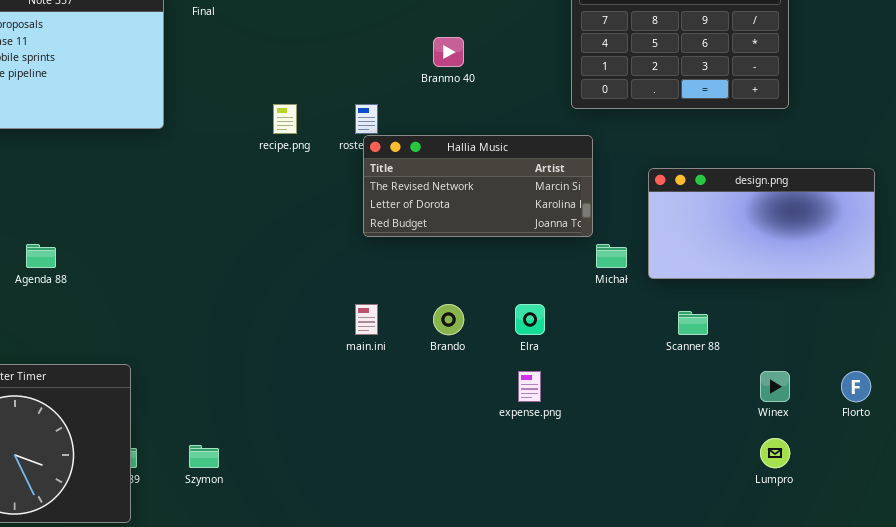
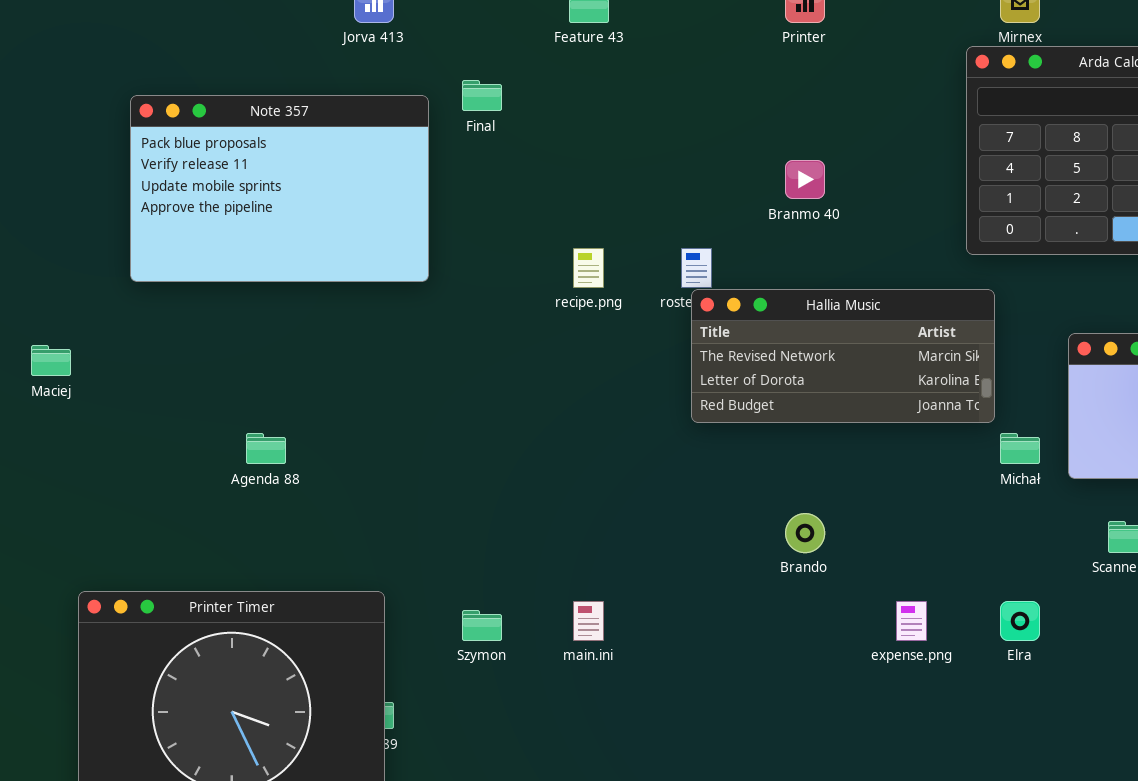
main.ini: [355,304,378,335] -> [573,601,604,641], moved
Elra: [515,304,545,335] -> [1000,601,1040,641], moved
Szymon: [189,445,219,468] -> [462,610,502,641], moved

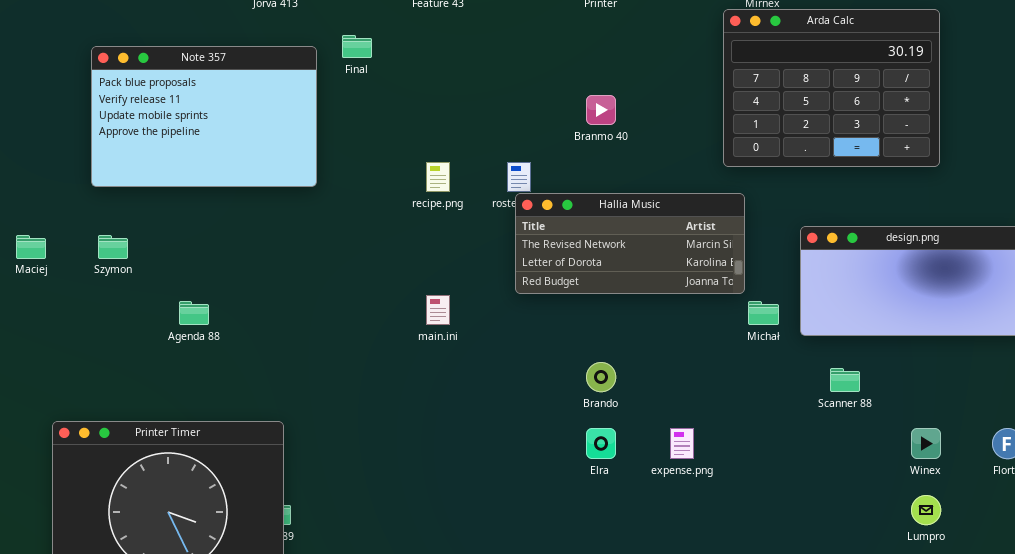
main.ini: [573,601,604,641] -> [426,295,450,325], moved
Elra: [1000,601,1040,641] -> [586,428,616,459], moved
Szymon: [462,610,502,641] -> [98,235,128,259], moved

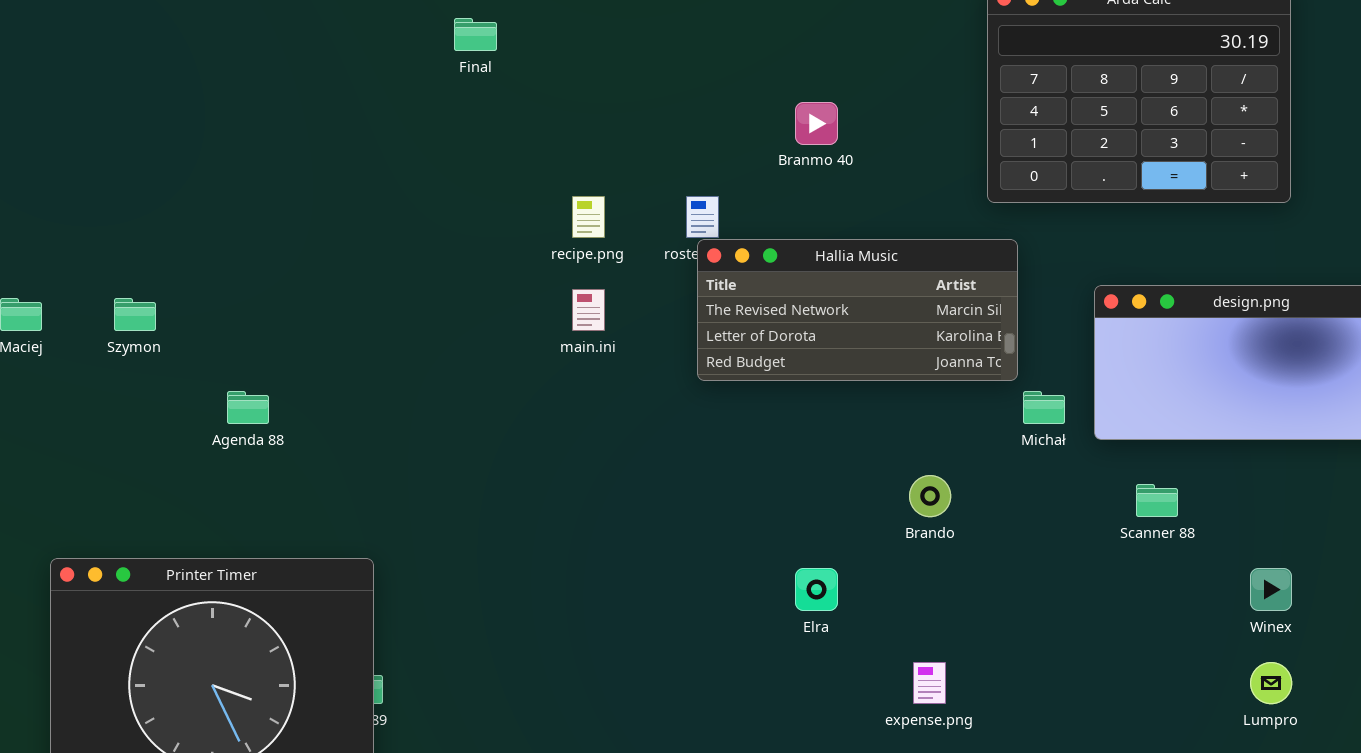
Note 357: [91,46,317,187] -> none, closed
main.ini: [426,295,450,325] -> [572,289,605,331], moved
Brando: [586,362,616,392] -> [909,475,951,517], moved
expense.png: [670,428,694,459] -> [913,662,946,704], moved

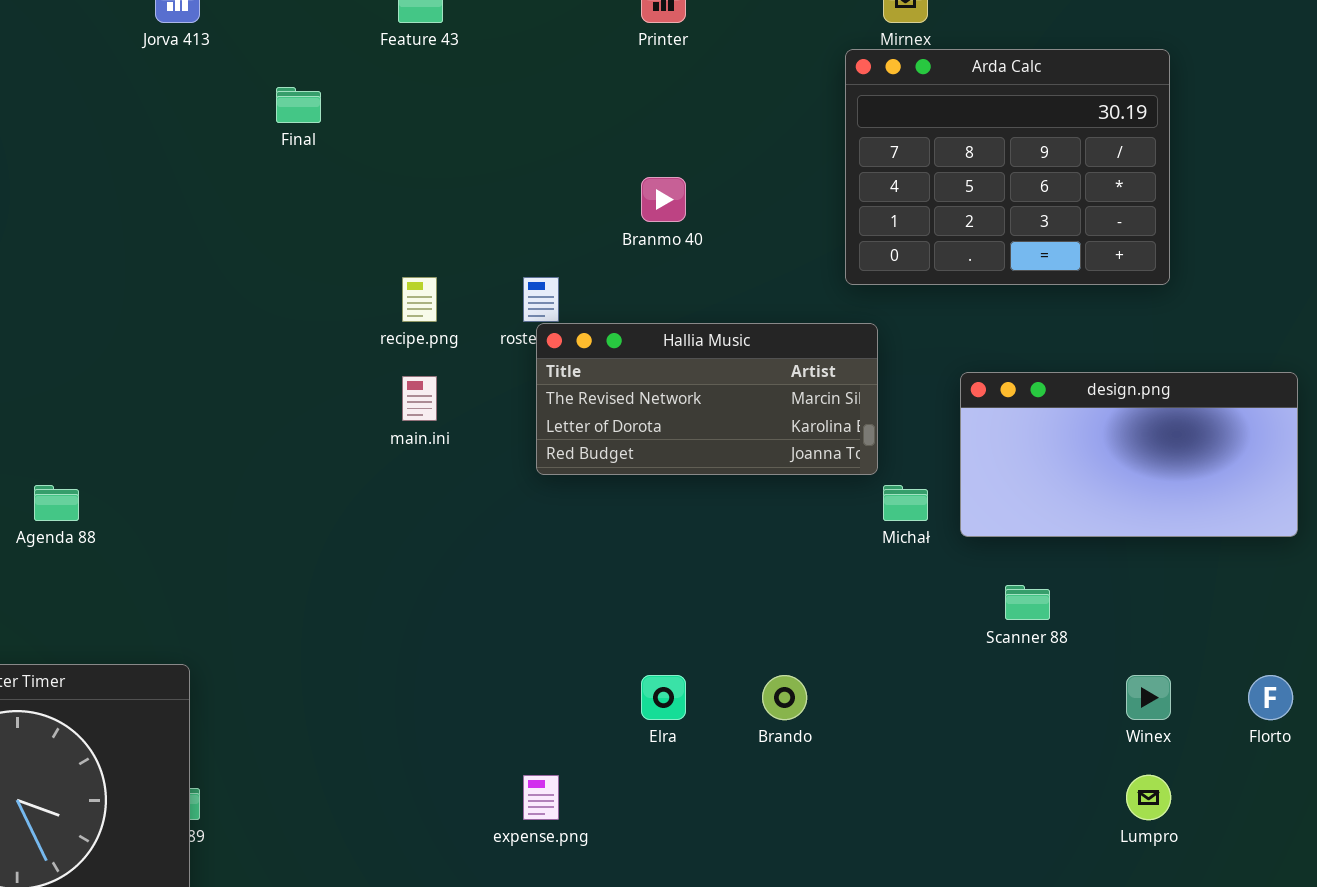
Brando: [909,475,951,517] -> [762,675,807,720], moved
expense.png: [913,662,946,704] -> [523,775,559,820], moved

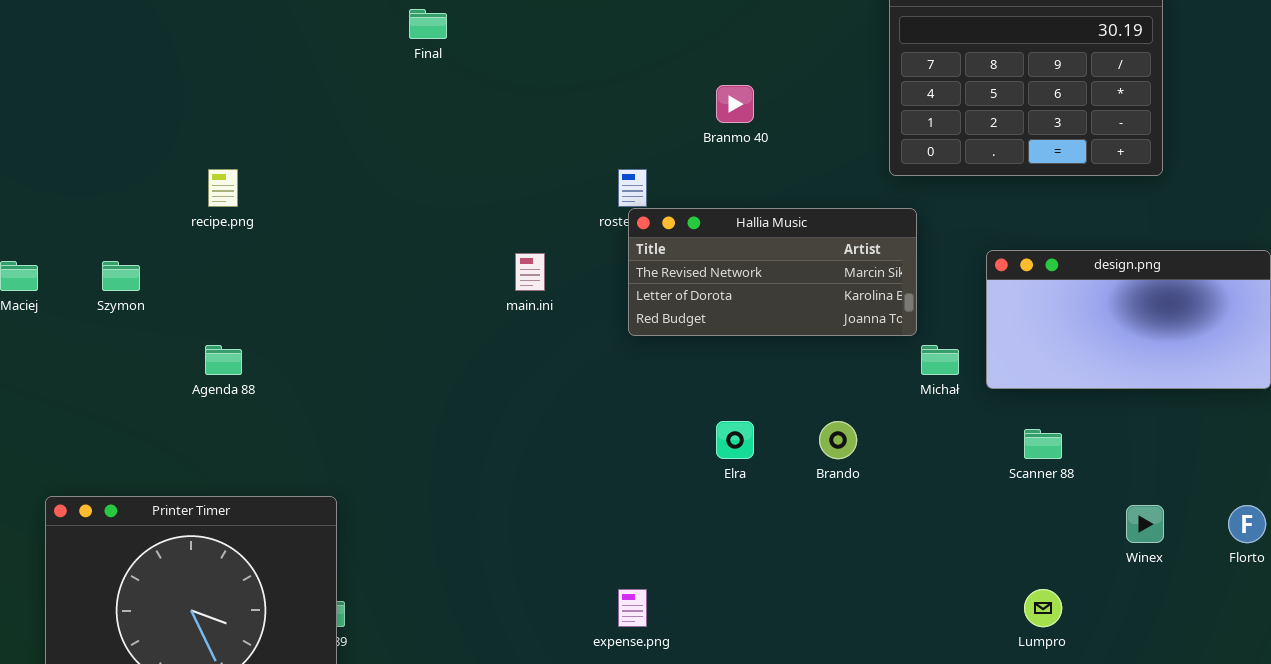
recipe.png: [402,277,437,322] -> [208,169,238,207], moved
Elra: [641,675,686,720] -> [716,421,754,459], moved
Brando: [762,675,807,720] -> [819,421,857,459], moved
Lumpro: [1126,775,1171,820] -> [1024,589,1062,627], moved

